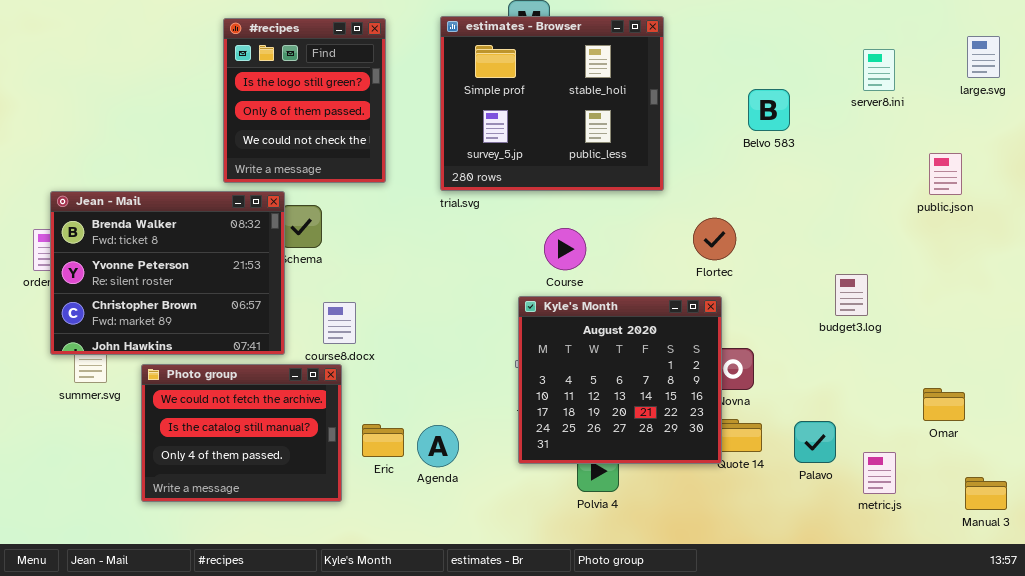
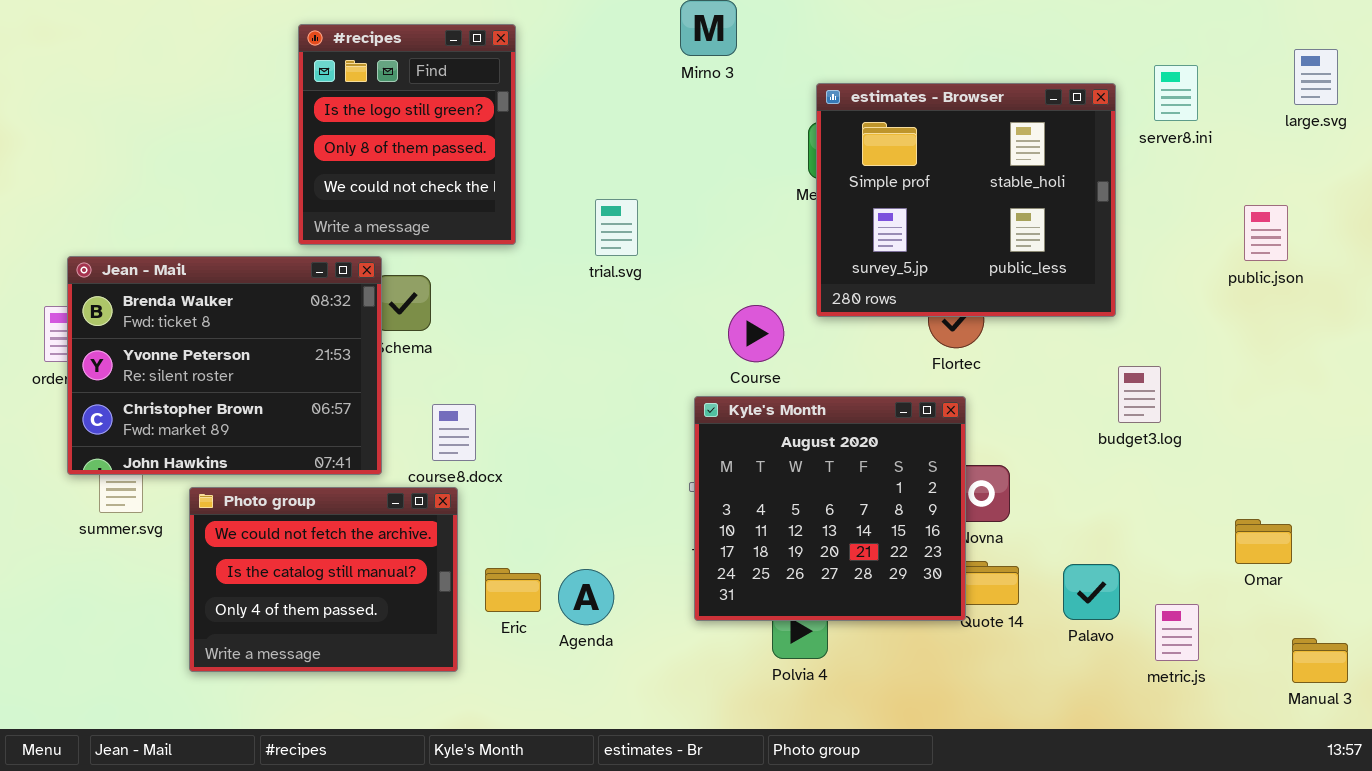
estimates - Browser: [440,16,664,191] -> [816,83,1116,317], moved

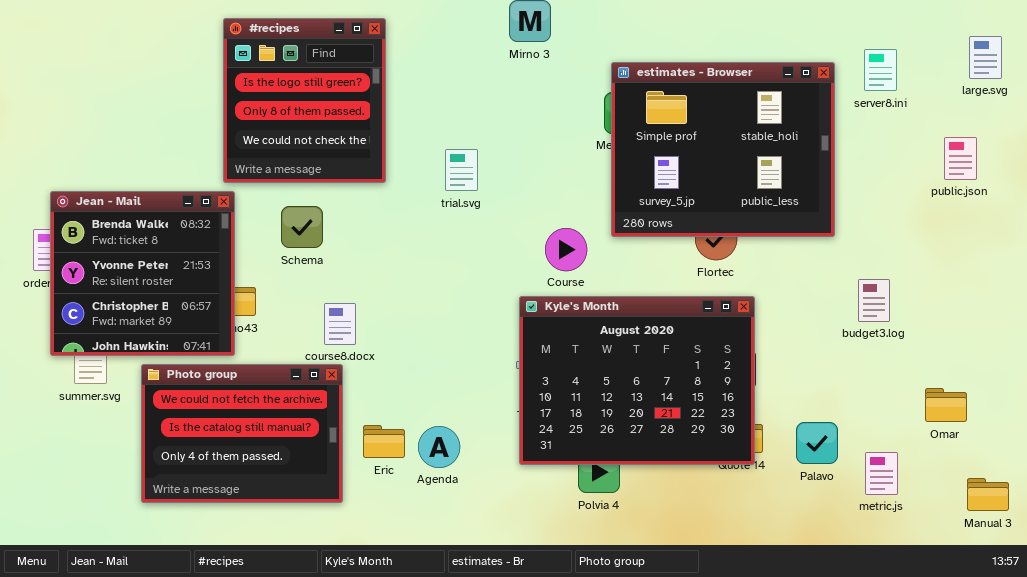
public.json: [1244,205,1288,261] -> [944,137,977,180], moved
Jean - Mail: [67,256,382,475] -> [50,191,235,356], resized
budget3.log: [1118,366,1161,423] -> [858,279,890,322], moved
Kyle's Month: [694,396,966,621] -> [519,296,755,465], resized

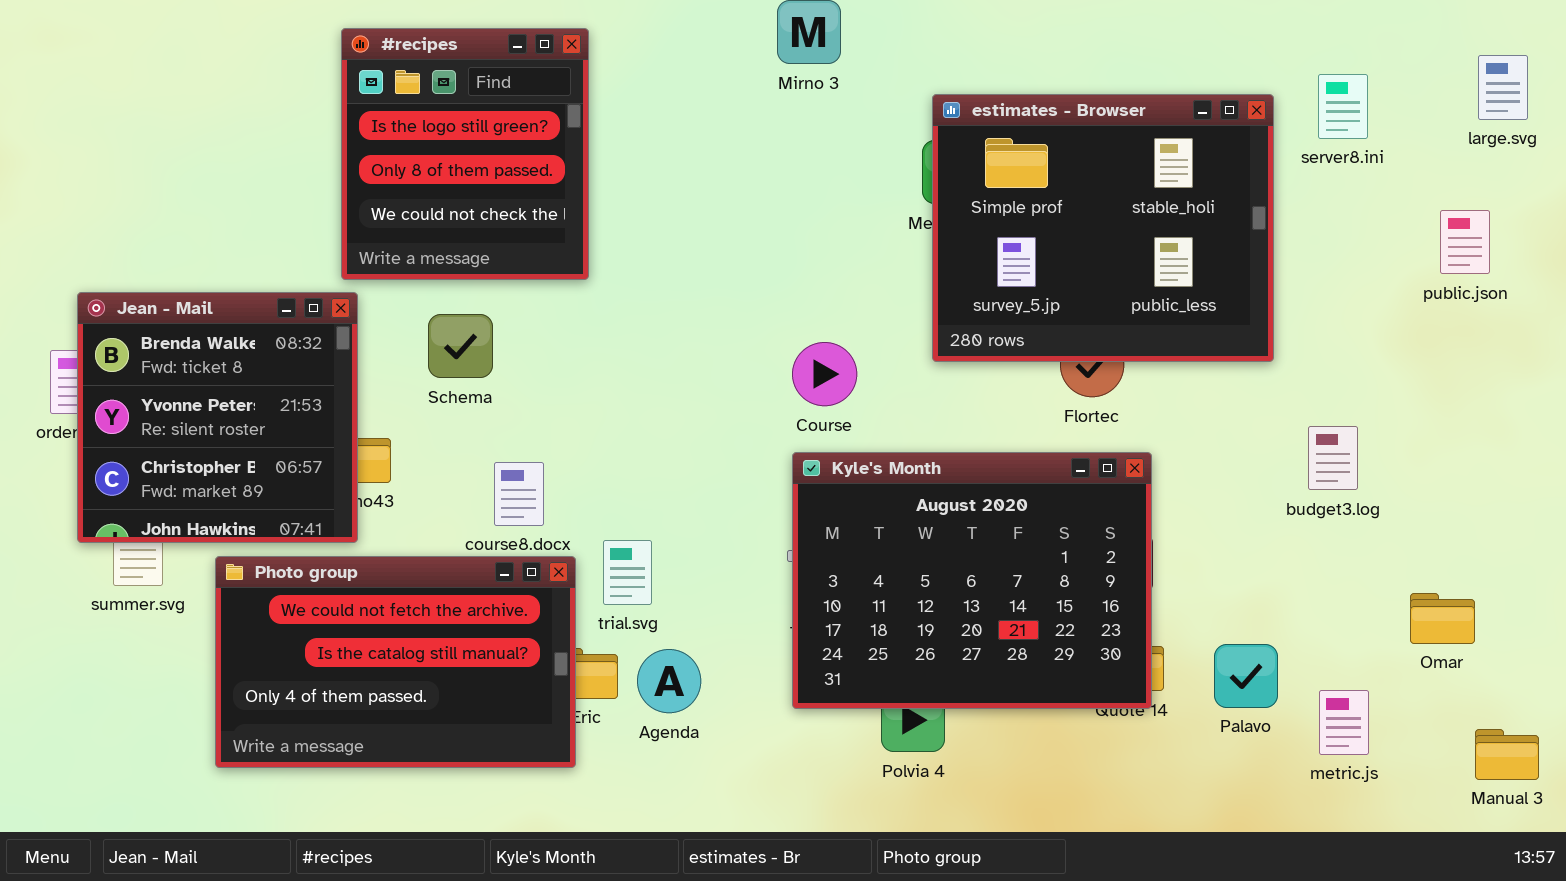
trial.svg: [445,149,478,191] -> [603,540,652,605], moved
Course: [545,228,587,271] -> [792,342,857,406], moved
Photo group: [141,364,343,503] -> [215,556,576,768], resized

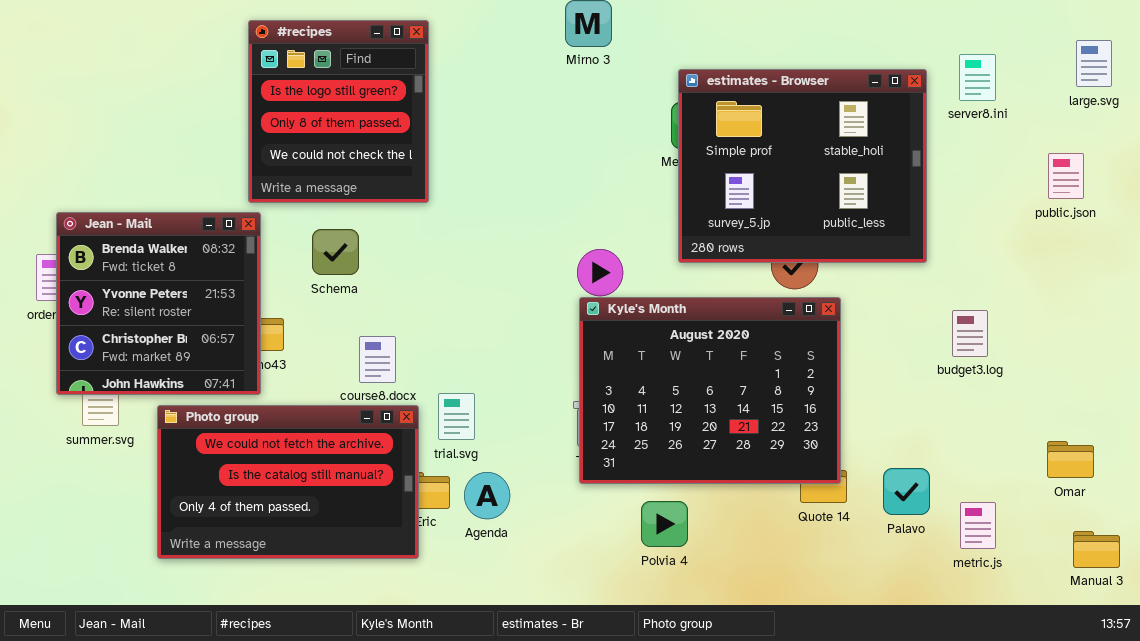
Kyle's Month: [792,452,1152,709] -> [579,297,841,484], moved
Omar: [1410,593,1475,644] -> [1047,441,1094,478], moved

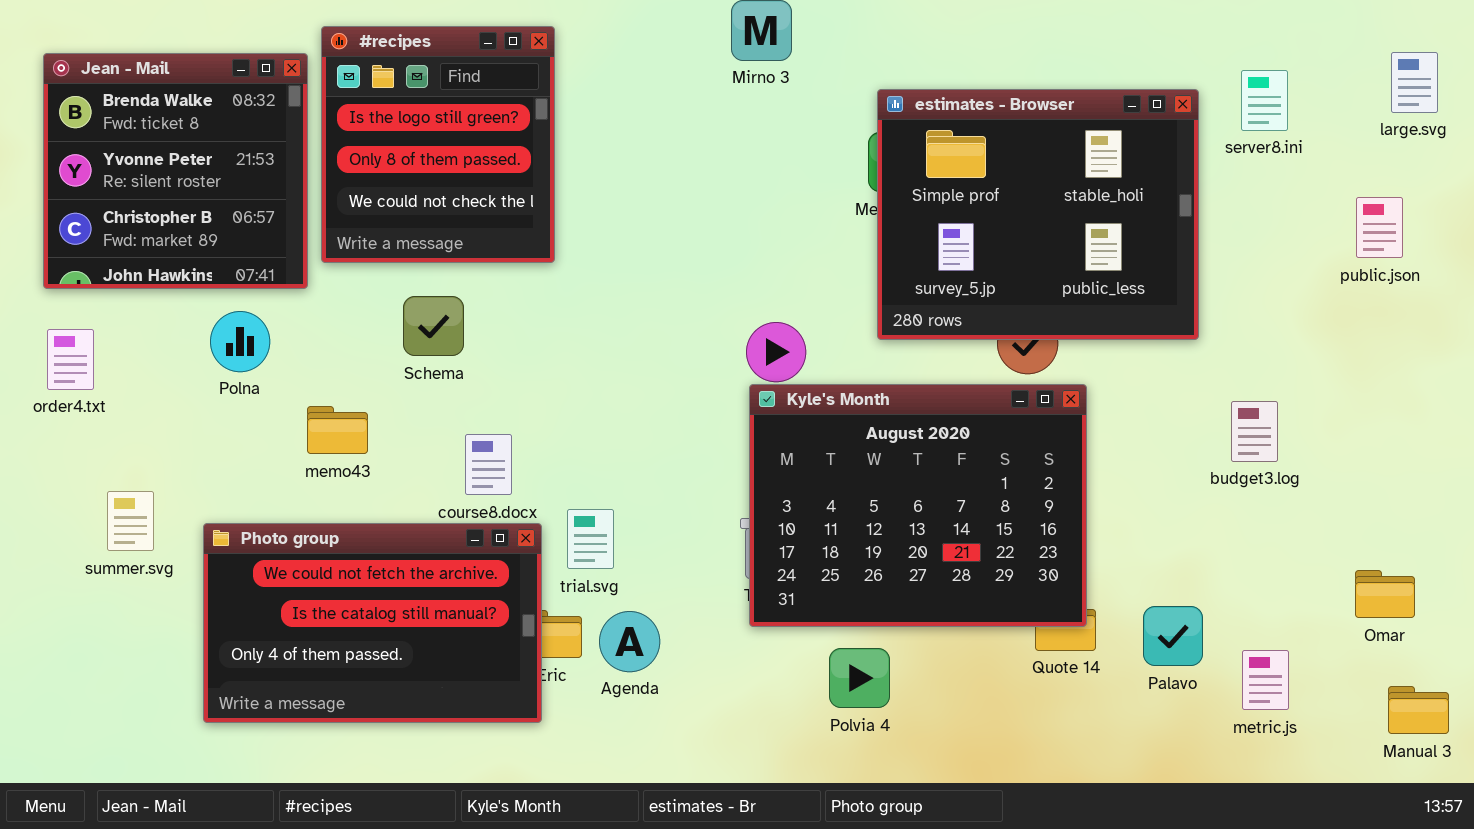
Jean - Mail: [56,212,261,395] -> [43,53,308,289], moved

